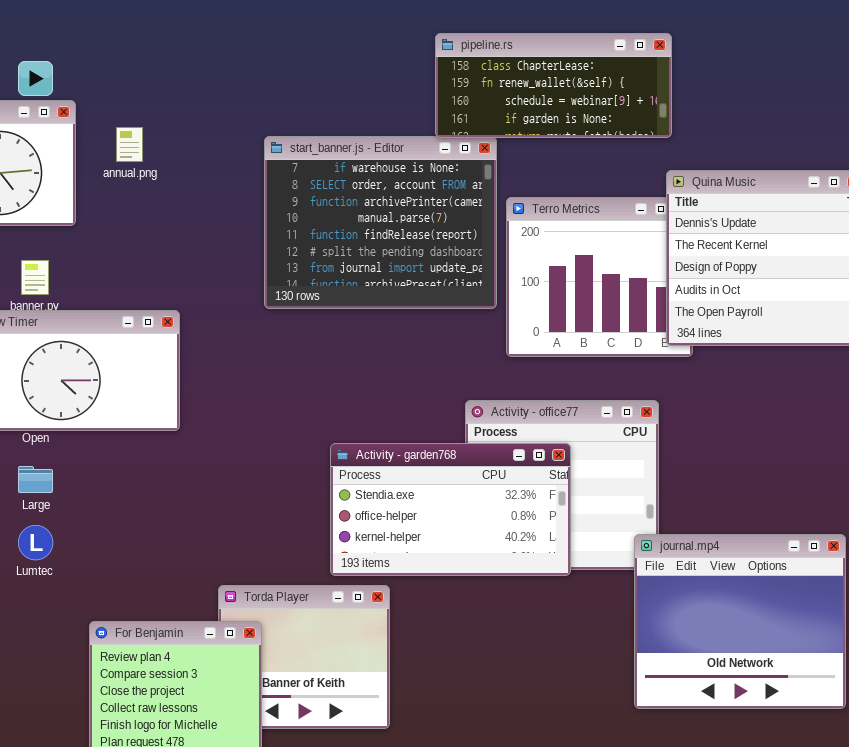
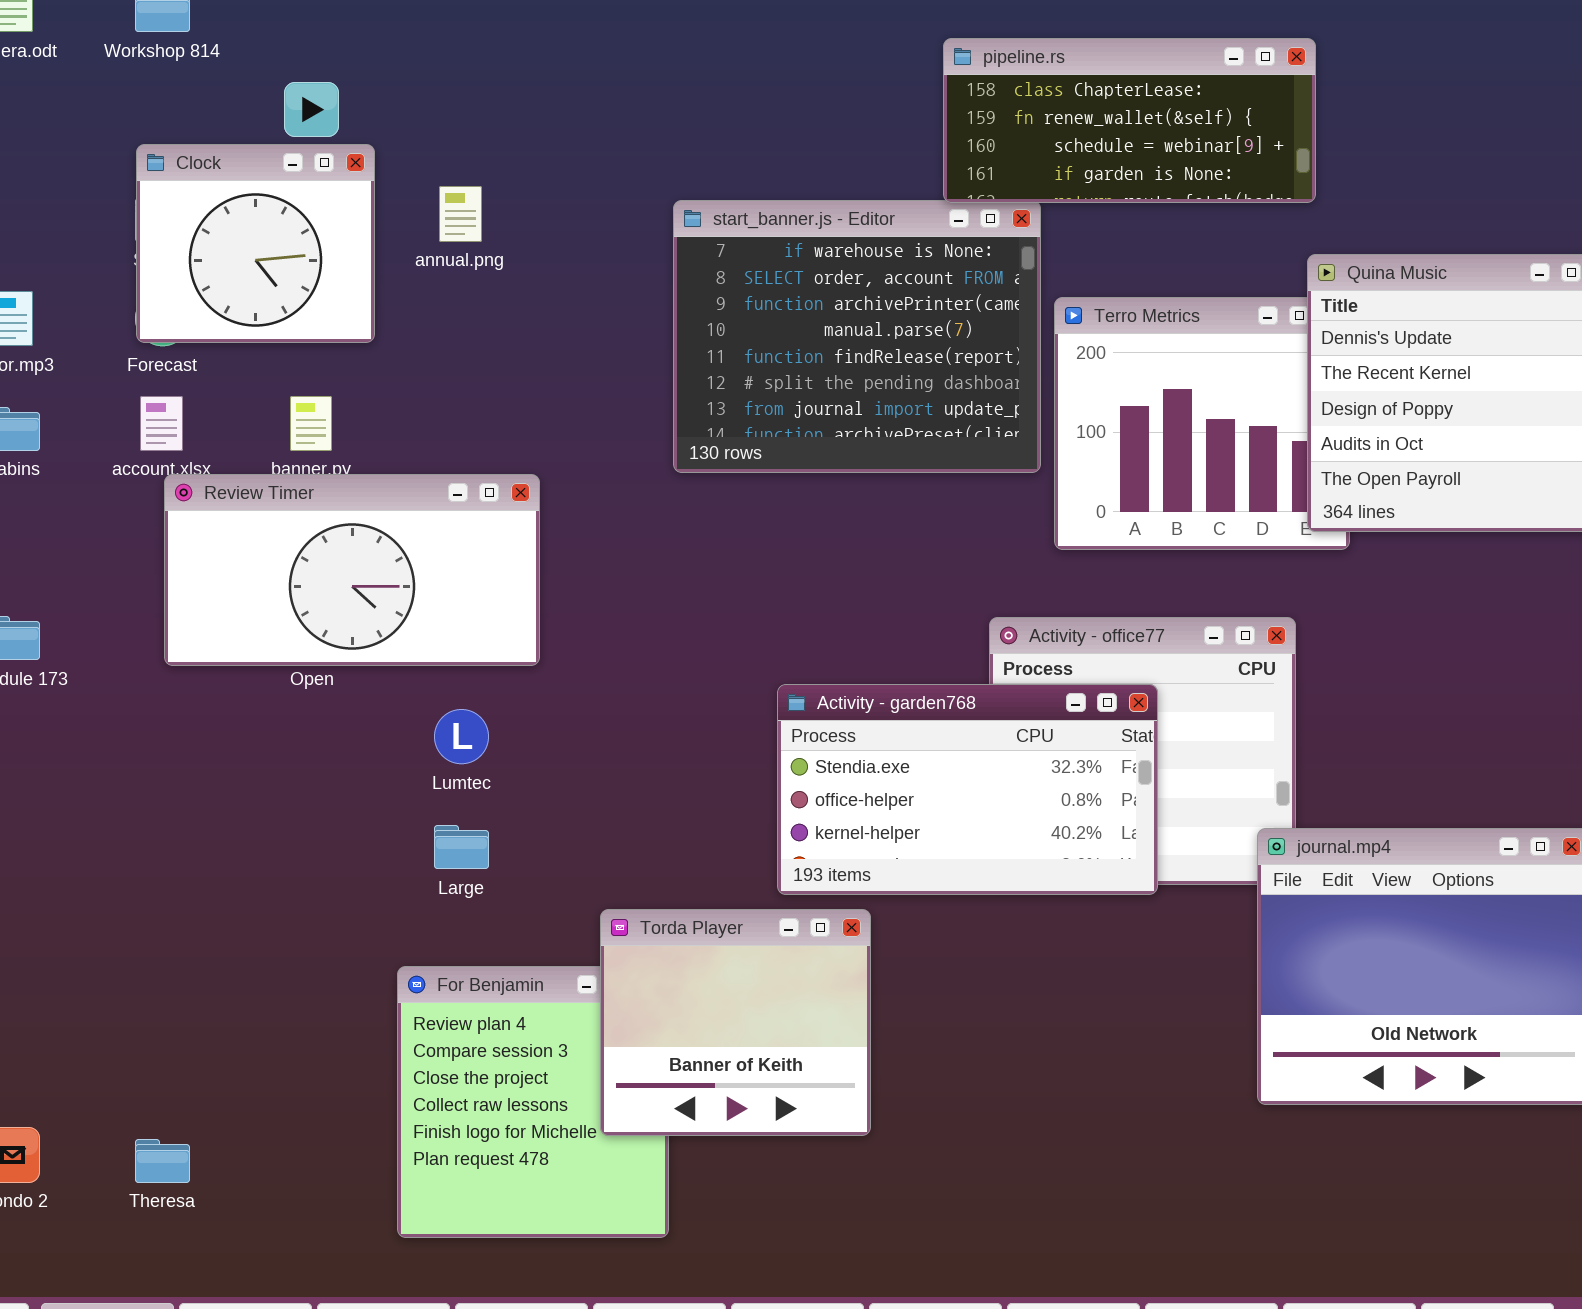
Large: [18,466,53,493] -> [434,825,489,869], moved
Lumtec: [18,525,53,560] -> [434,709,489,764], moved
Torda Player: [218,585,390,729] -> [600,909,871,1136], raised

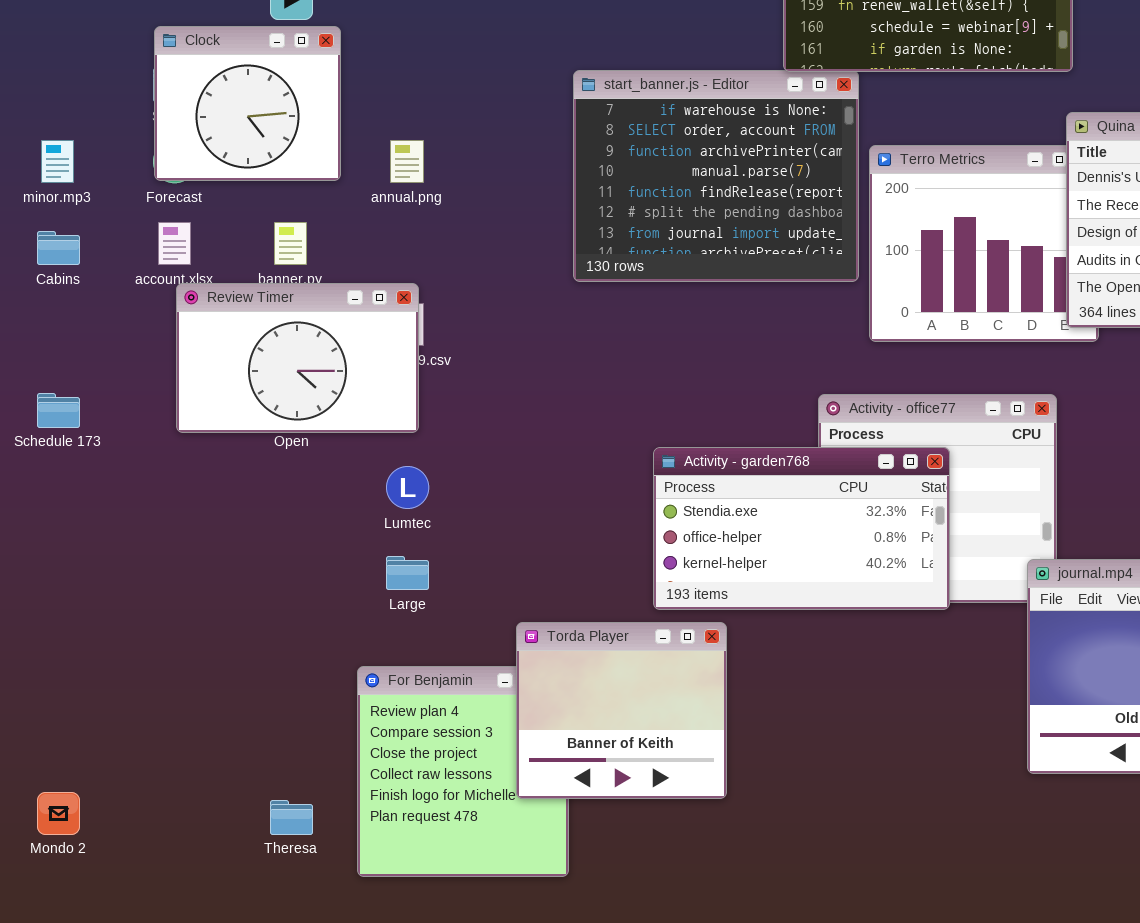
annual.png: [439,186,482,242] -> [390,140,424,183], moved
Review Timer: [164,474,540,666] -> [176,283,419,433], resized
Theresa: [135,1139,190,1183] -> [270,800,313,835], moved

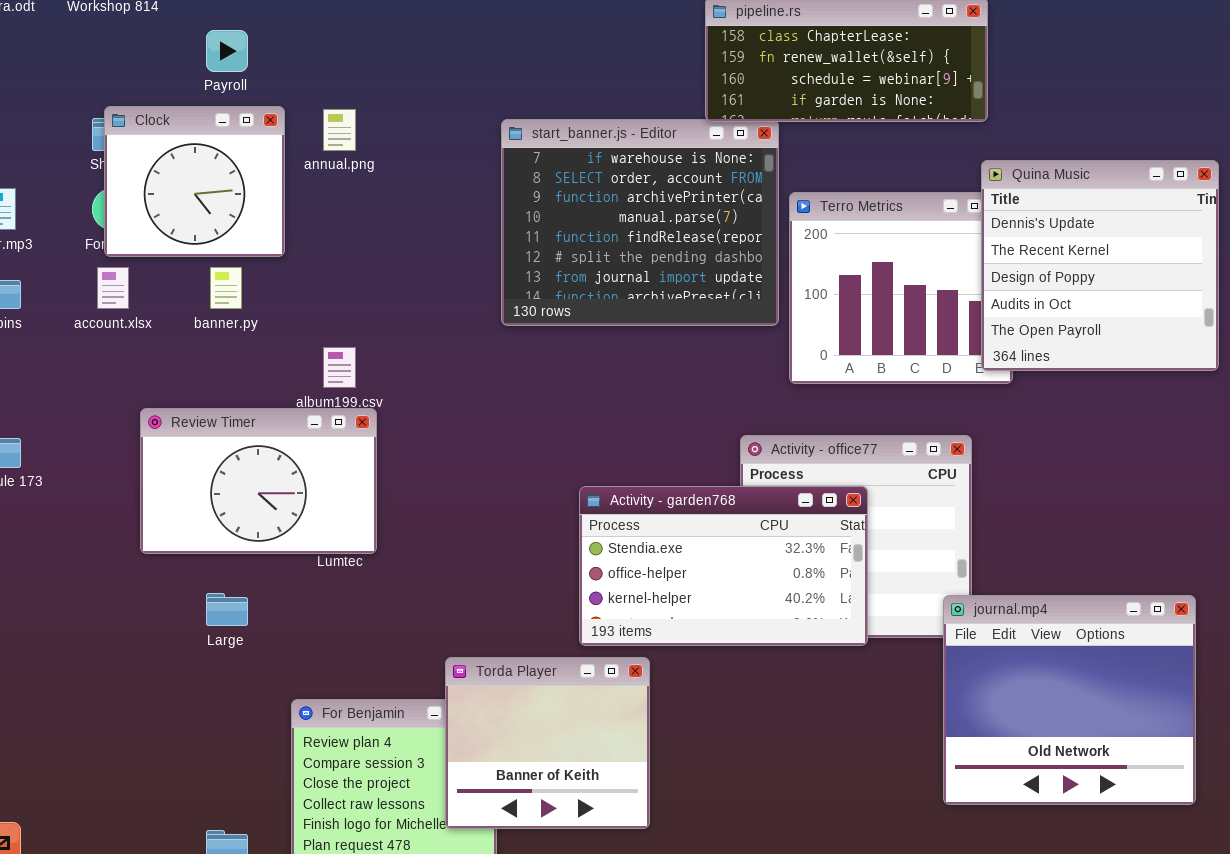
Clock: [154,26,341,181] -> [104,106,285,257], moved
annual.png: [390,140,424,183] -> [323,109,356,151], moved
Review Timer: [176,283,419,433] -> [140,408,377,554], moved
Large: [386,556,429,590] -> [206,593,248,626], moved

